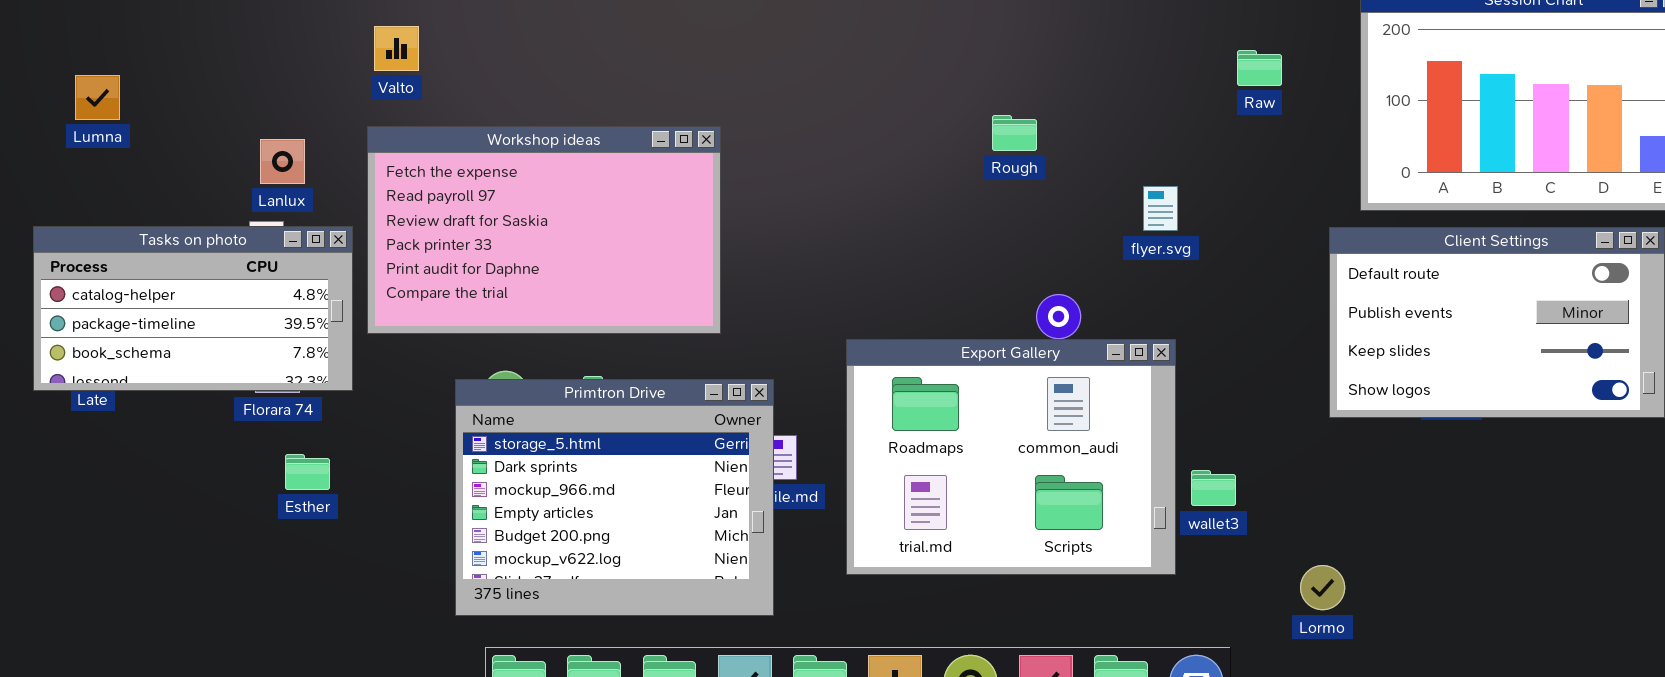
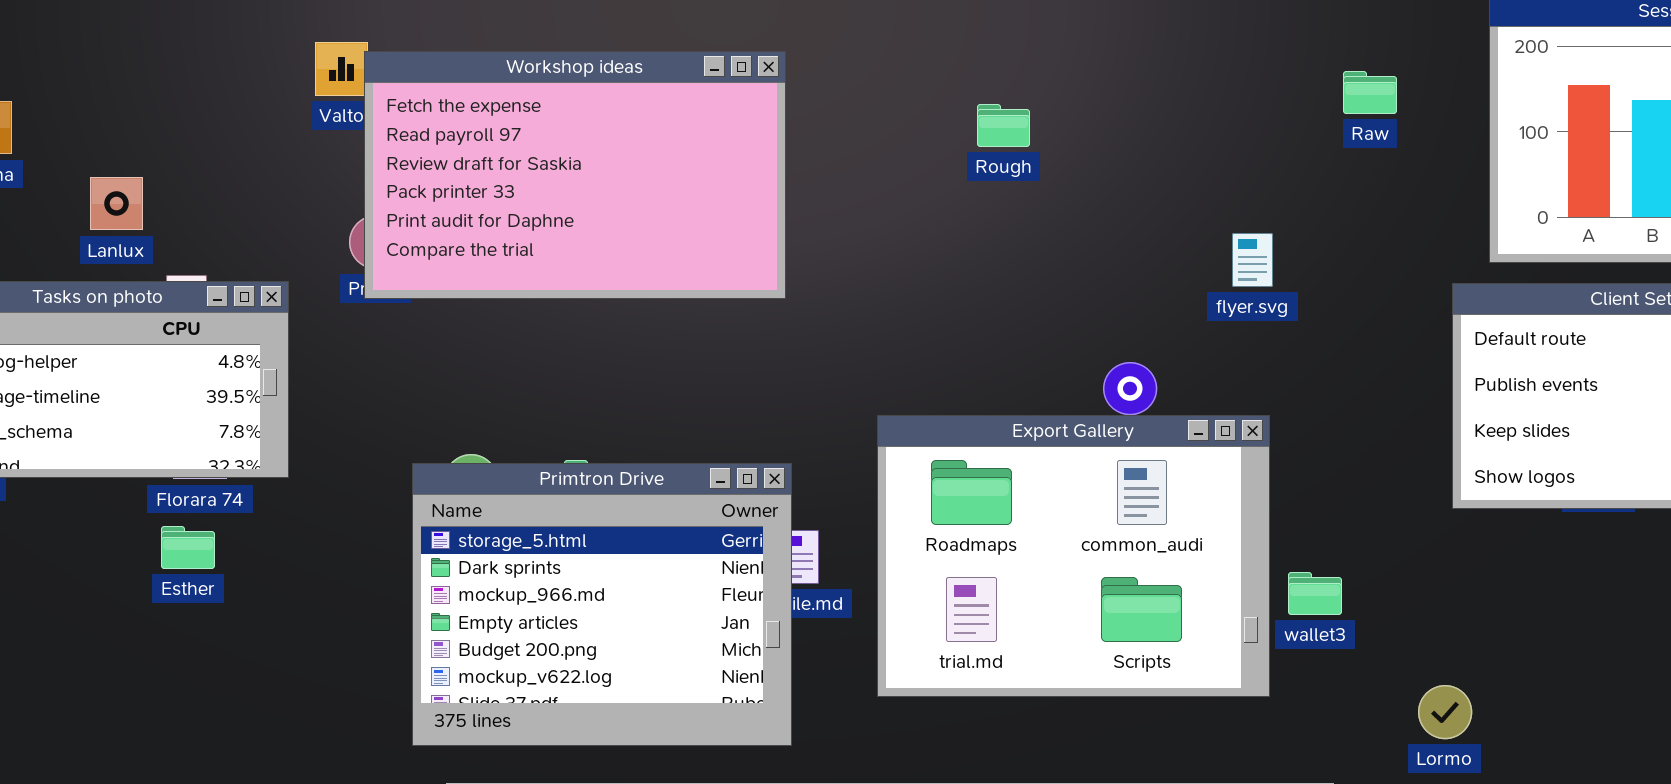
Rough: [992,115,1037,151] -> [977,104,1030,147], moved
Workshop ideas: [367,126,721,334] -> [364,51,786,299], moved
Lanlux: [260,139,305,184] -> [90,177,143,230], moved
Esther: [285,454,330,490] -> [161,526,215,569], moved

